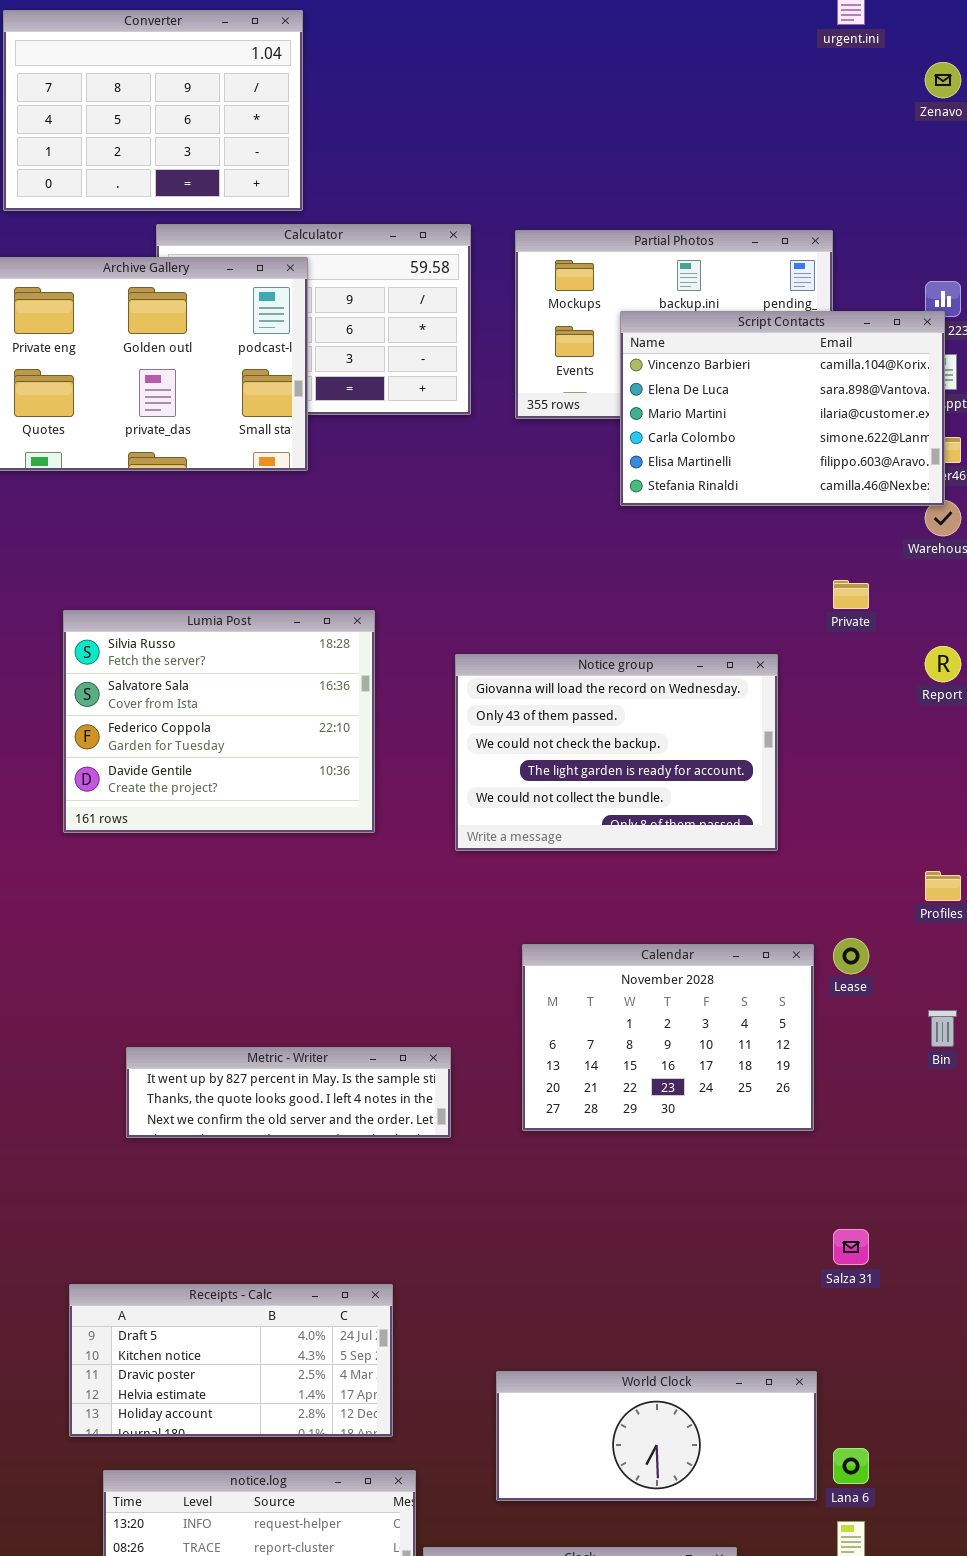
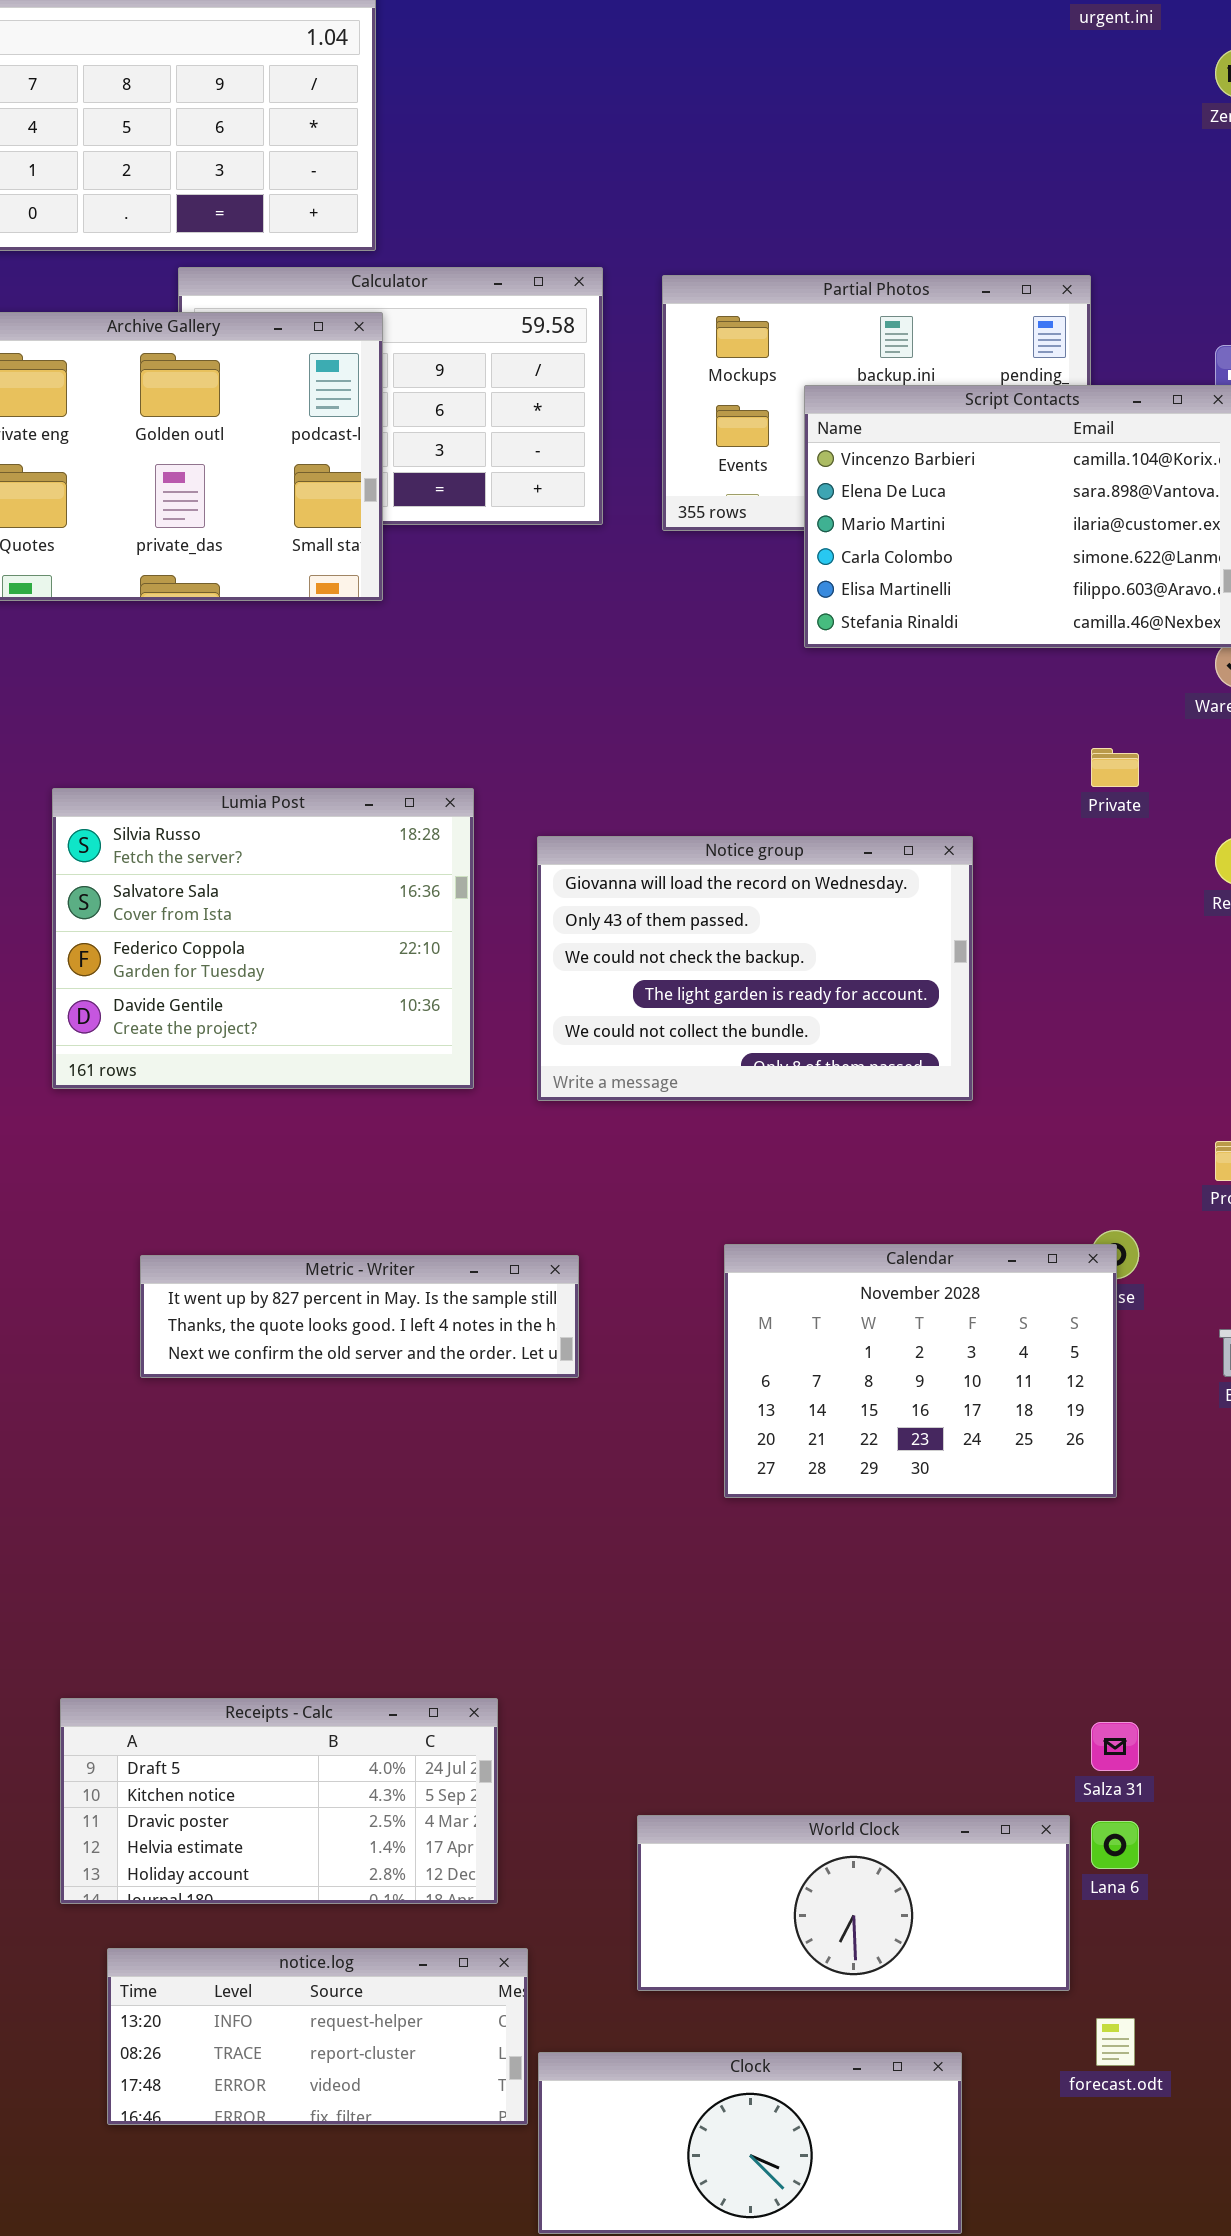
Notice group: [455,654,778,851] -> [537,836,973,1101], moved
Calendar: [522,944,814,1131] -> [724,1244,1117,1498], moved
Metric - Writer: [126,1047,451,1138] -> [140,1255,579,1378], moved
Salza 31: [833,1229,869,1265] -> [1091,1722,1139,1771], moved
Lana 6: [833,1448,869,1484] -> [1091,1821,1139,1869], moved

